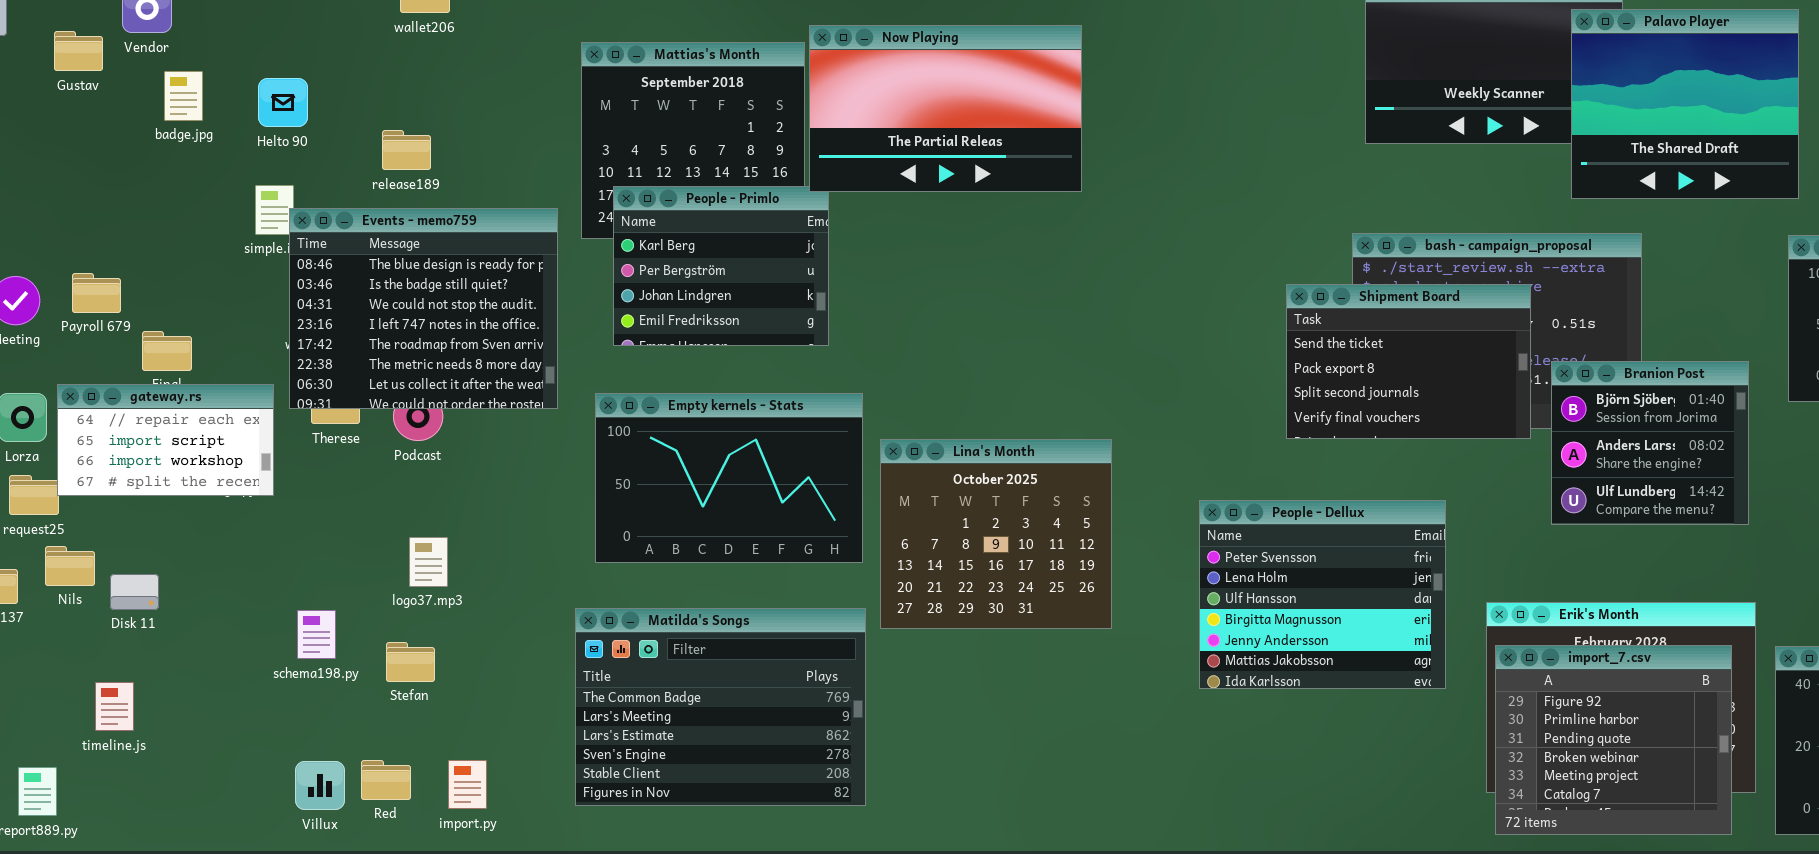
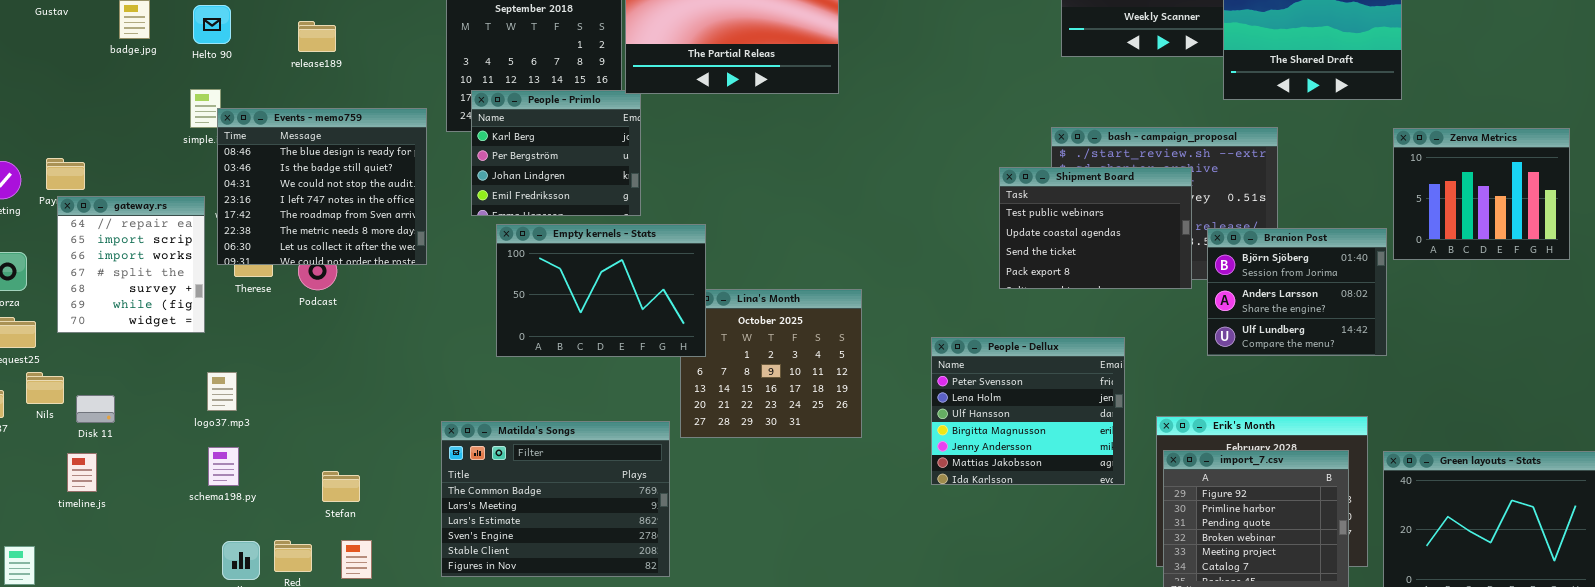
release189: [382,130,431,170] -> [298,21,336,52], moved
Shipment Board: [1286,284,1531,439] -> [999,167,1192,289], scrolled up 2 rows
Branion Post: [1551,361,1749,525] -> [1207,228,1387,356], resized
gateway.rs: [57,384,274,496] -> [57,196,205,333], resized
Empty kernels - Stats: [595,393,863,563] -> [496,224,706,357], moved
logo37.mp3: [409,537,448,587] -> [207,372,237,411], moved
schema198.py: [297,610,336,659] -> [208,447,239,486], moved
Stefan: [386,642,435,682] -> [322,471,360,502], moved
timeline.js: [95,682,134,731] -> [67,453,97,492], moved

